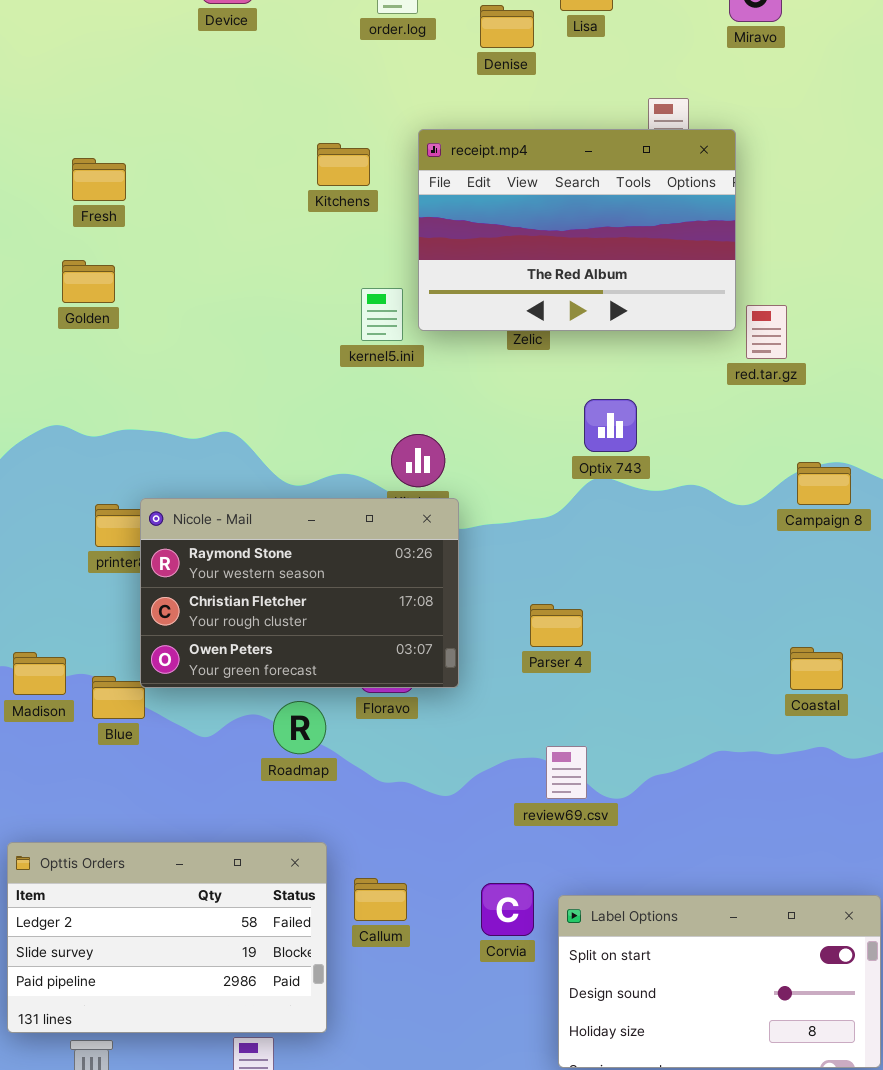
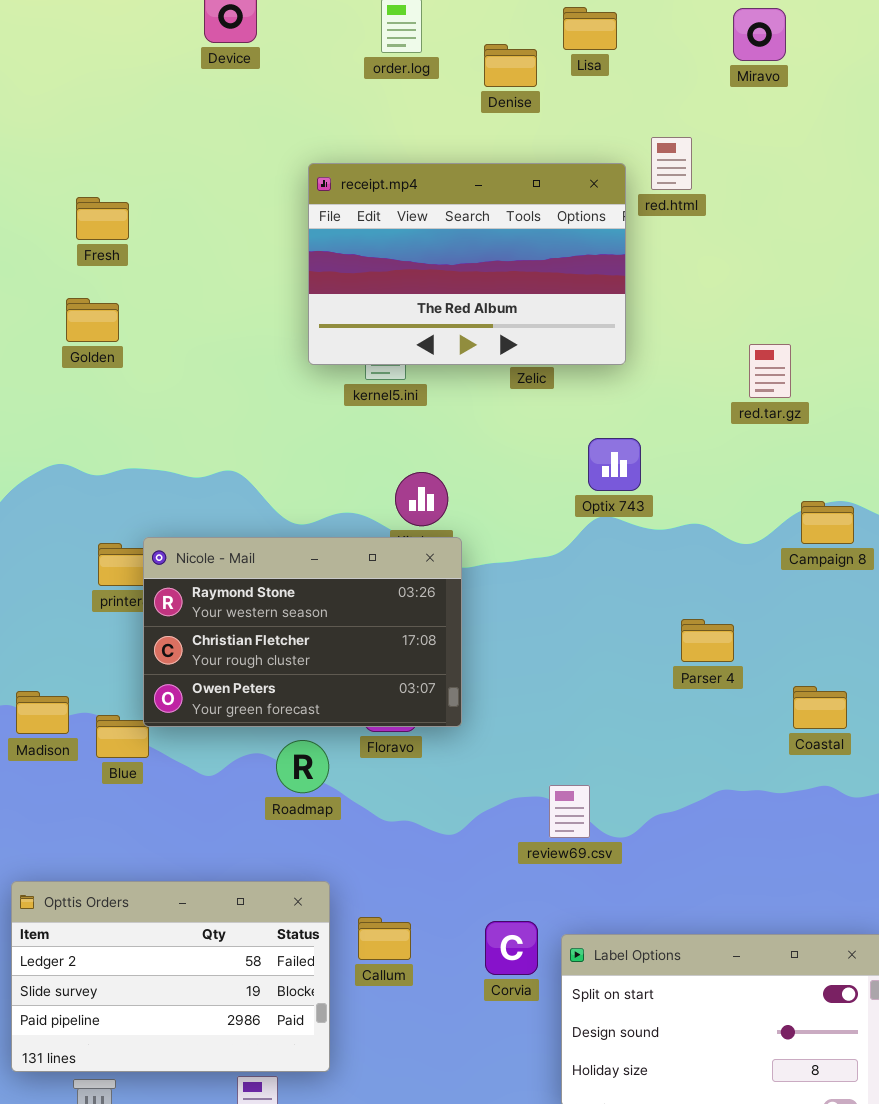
receipt.mp4: [418,129,736,331] -> [308,163,626,365], moved
Parser 4: [530,604,583,647] -> [681,619,734,662], moved

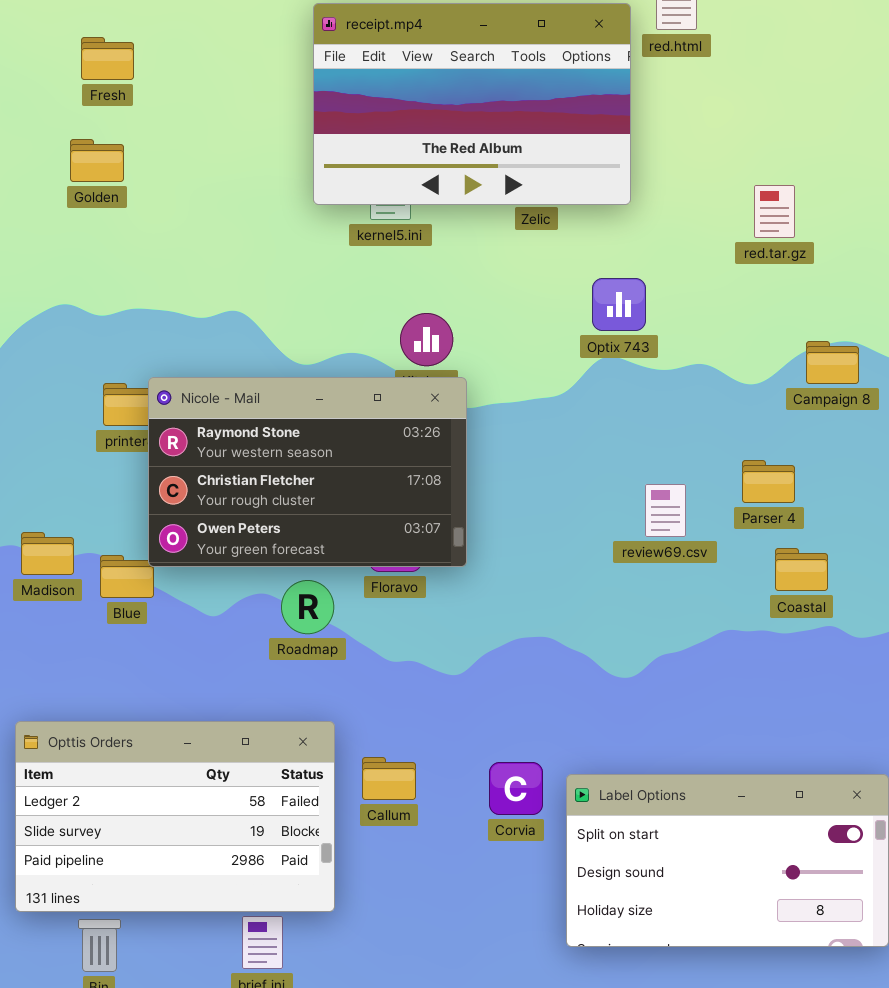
Parser 4: [681,619,734,662] -> [742,460,795,503], moved
Coastal: [793,686,847,729] -> [775,548,828,591], moved
review69.csv: [549,785,590,838] -> [645,484,686,537], moved

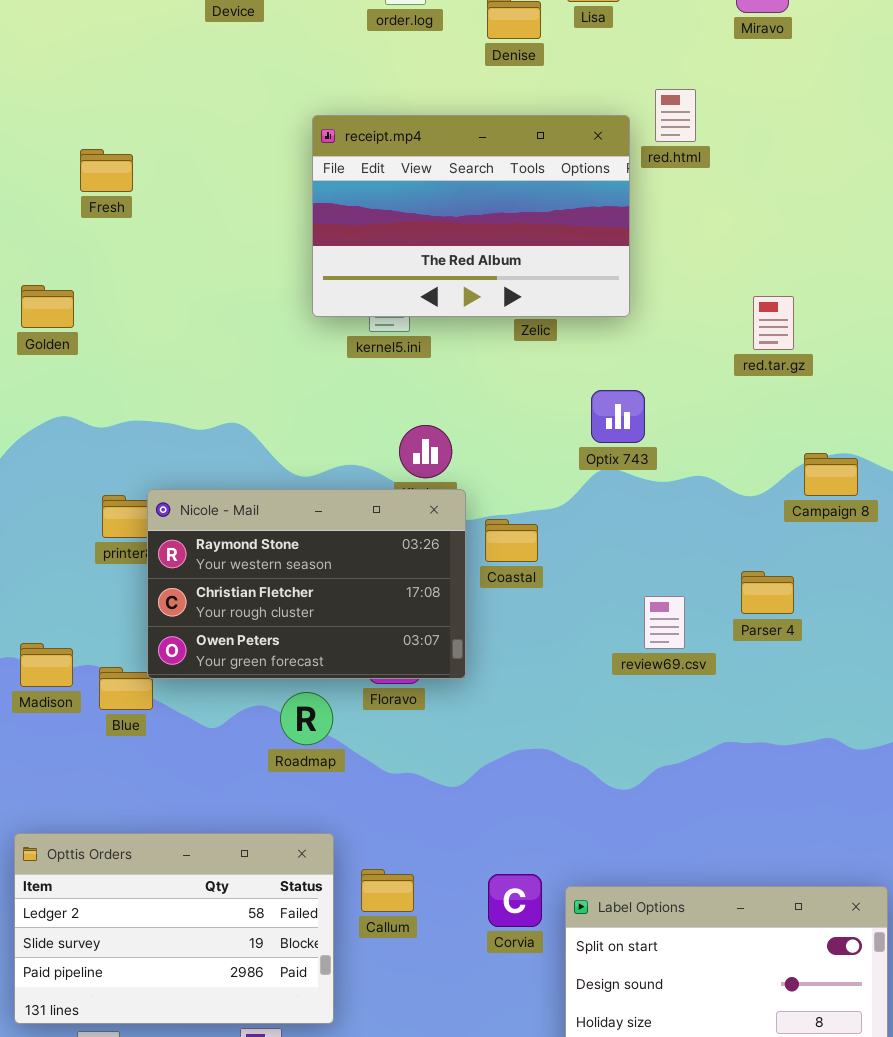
Golden: [70,139,124,182] -> [21,285,74,328], moved
Coastal: [775,548,828,591] -> [485,519,538,562], moved

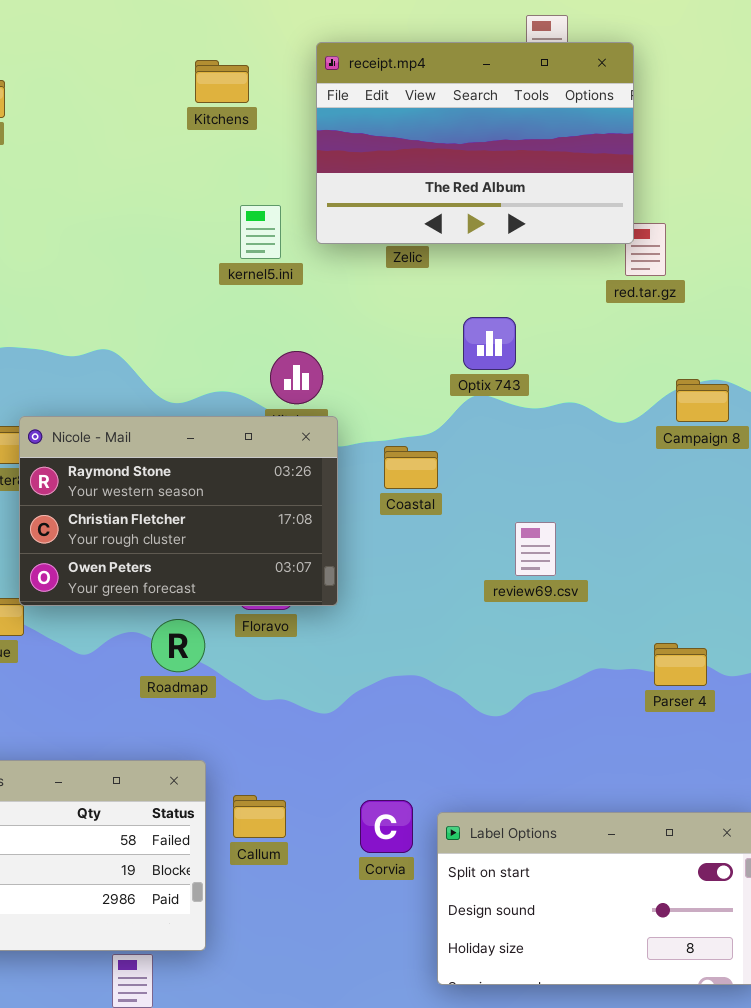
receipt.mp4: [312,115,630,317] -> [316,42,634,244], moved
Coastal: [485,519,538,562] -> [384,446,438,489], moved
Parser 4: [741,571,794,614] -> [654,643,707,686], moved

